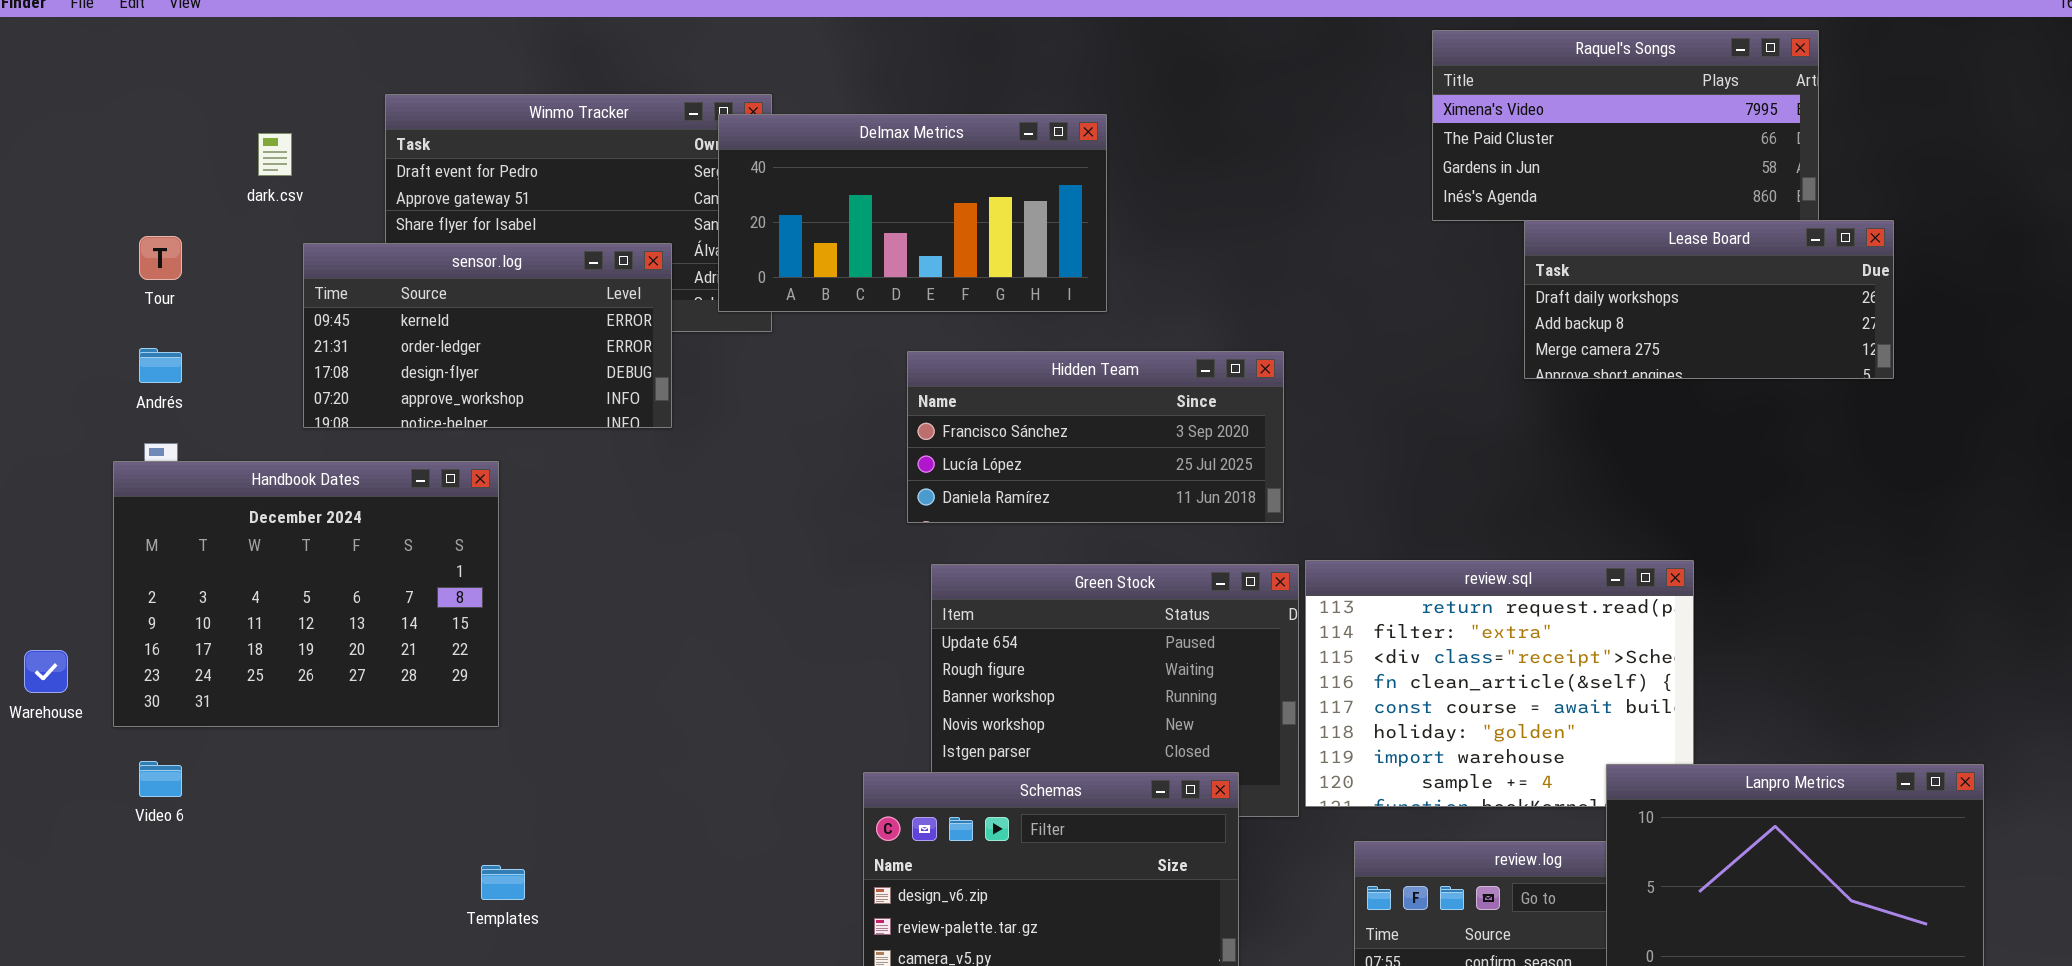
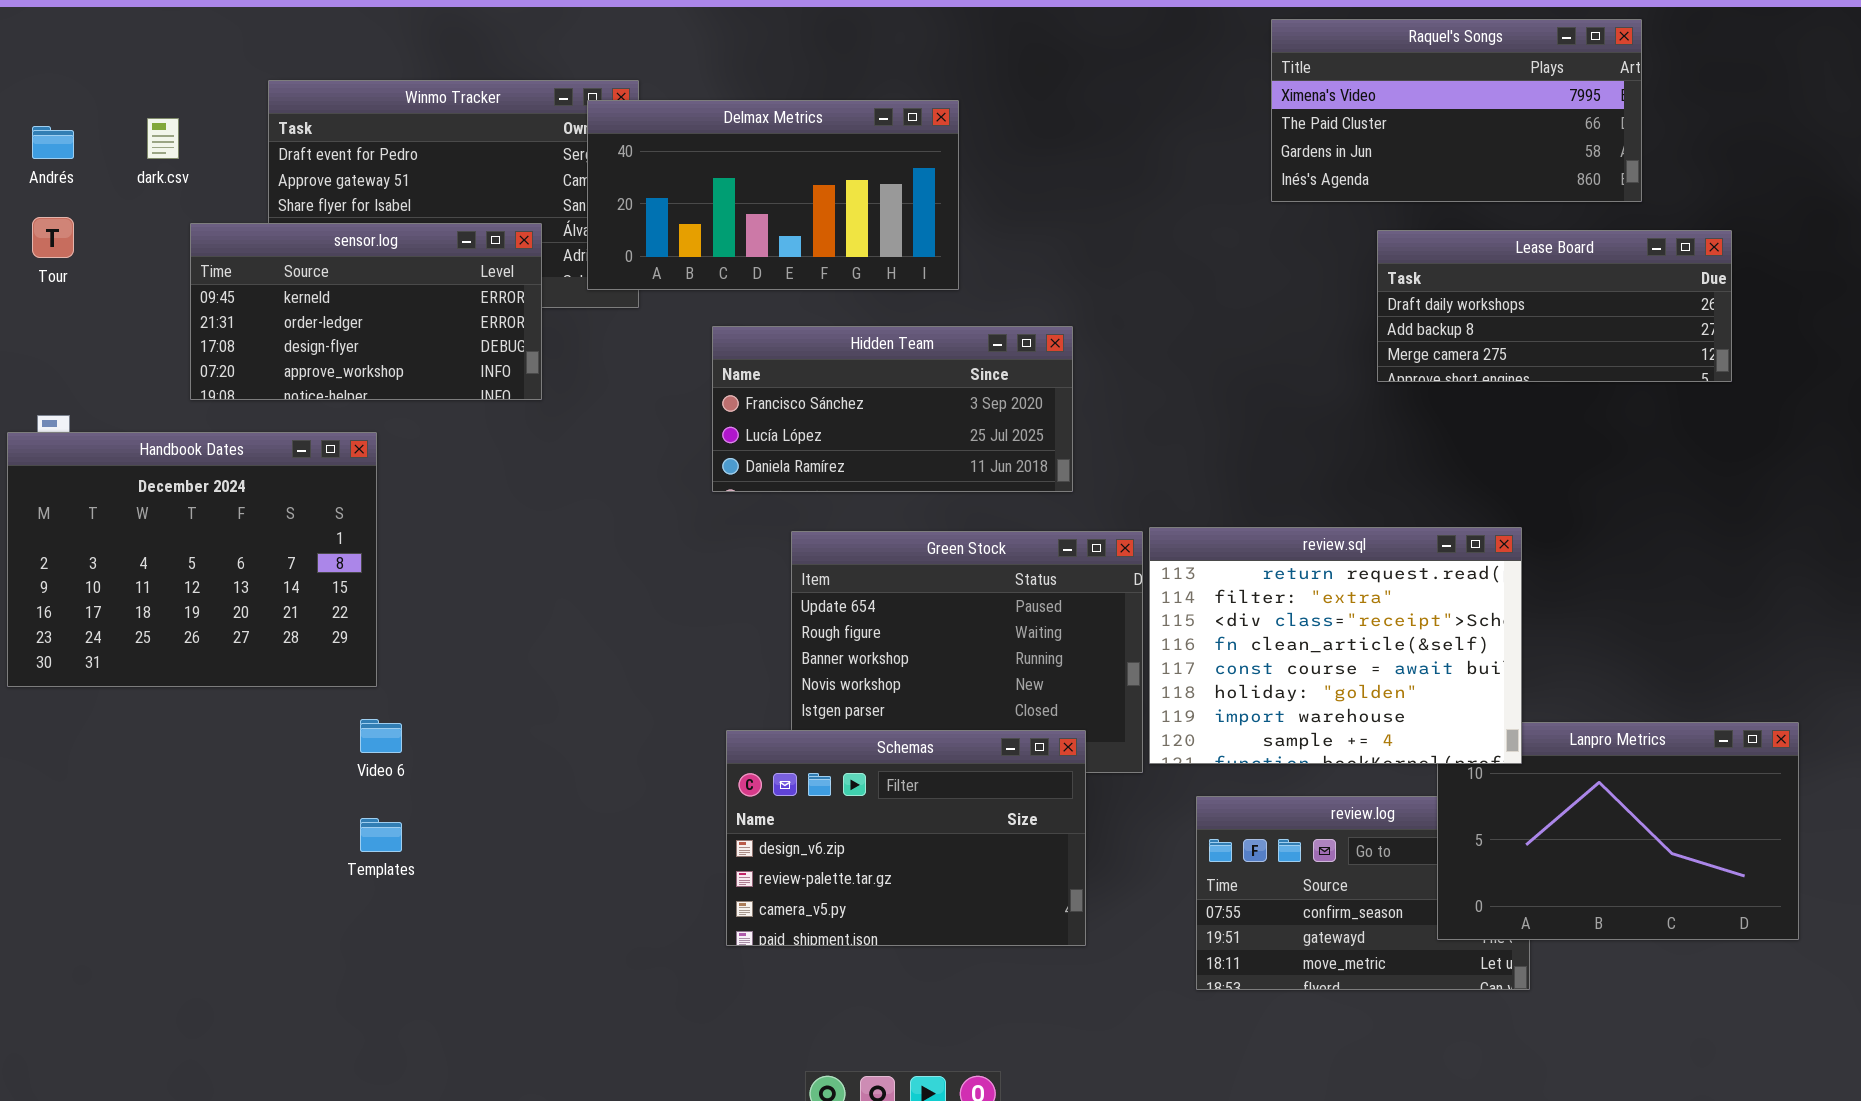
Lease Board: [1524,220,1894,379] -> [1377,230,1732,382], moved
Andrés: [139,348,182,383] -> [32,126,74,159], moved
Hidden Team: [907,351,1284,523] -> [712,326,1073,492], moved
review.sql: [1305,560,1694,807] -> [1149,527,1522,764], raised
Video 6: [139,761,182,797] -> [360,719,402,753], moved

